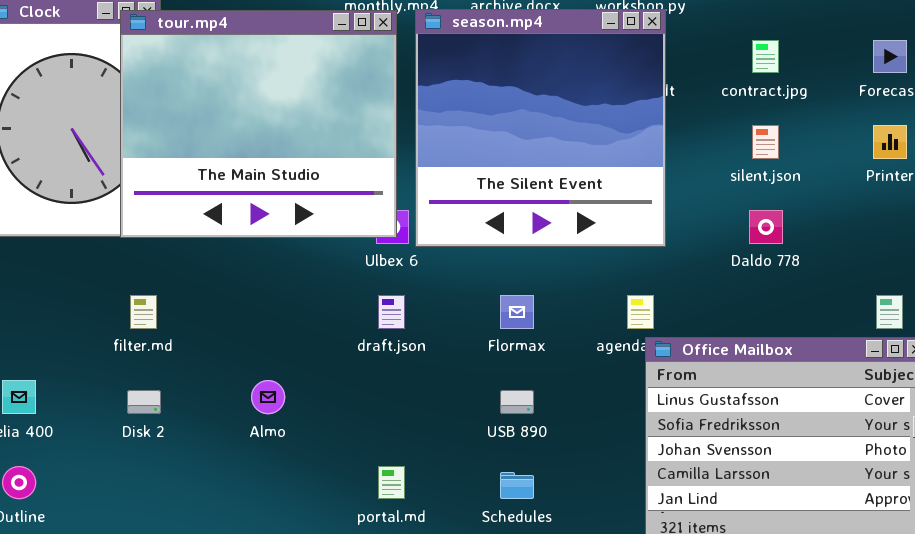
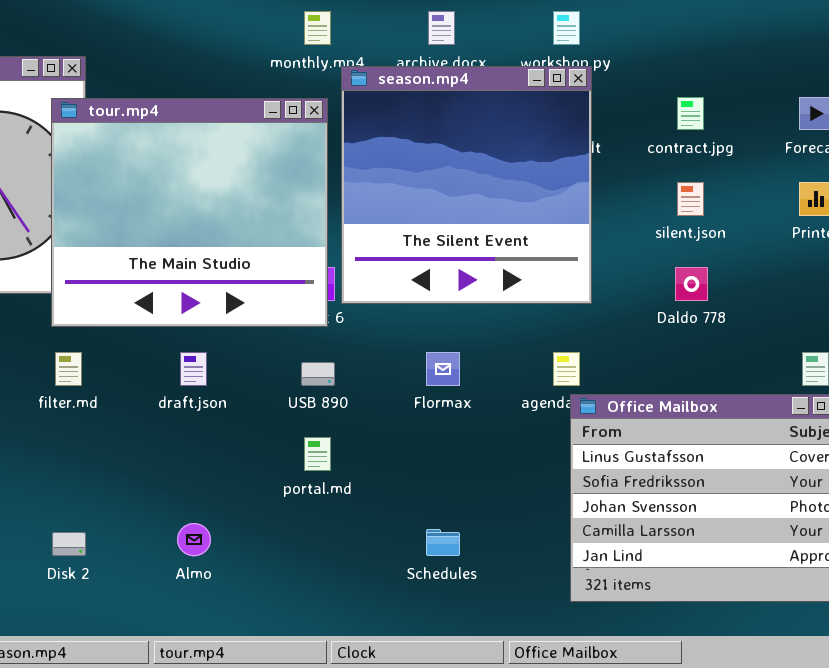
tour.mp4: [120,10,397,238] -> [51,98,328,327], moved
draft.json: [378,295,405,329] -> [180,352,207,386], moved
Almo: [251,380,285,414] -> [177,523,211,556], moved
Disk 2: [127,390,161,414] -> [52,532,86,556], moved
USB 890: [500,390,534,414] -> [301,362,335,386], moved
portal.md: [378,466,405,499] -> [304,437,331,471], moved

